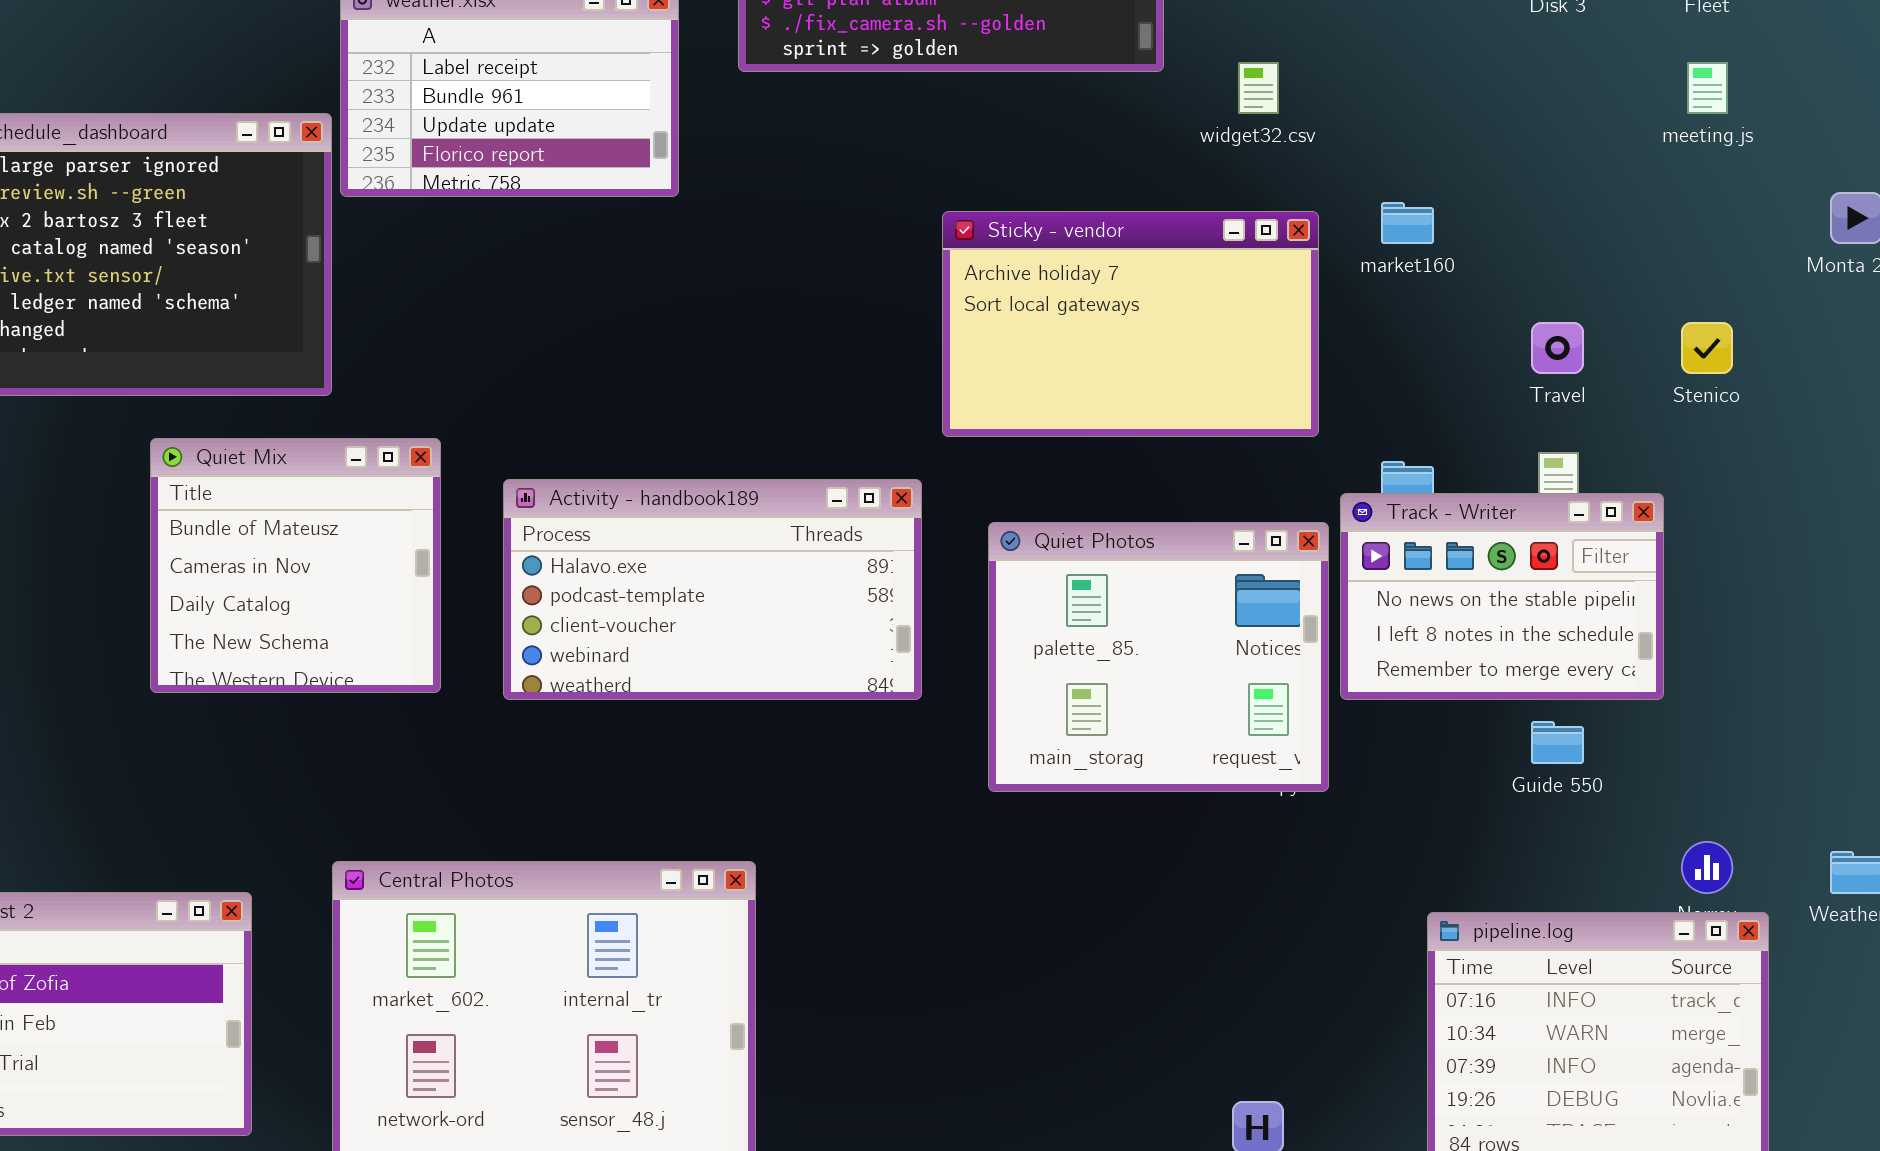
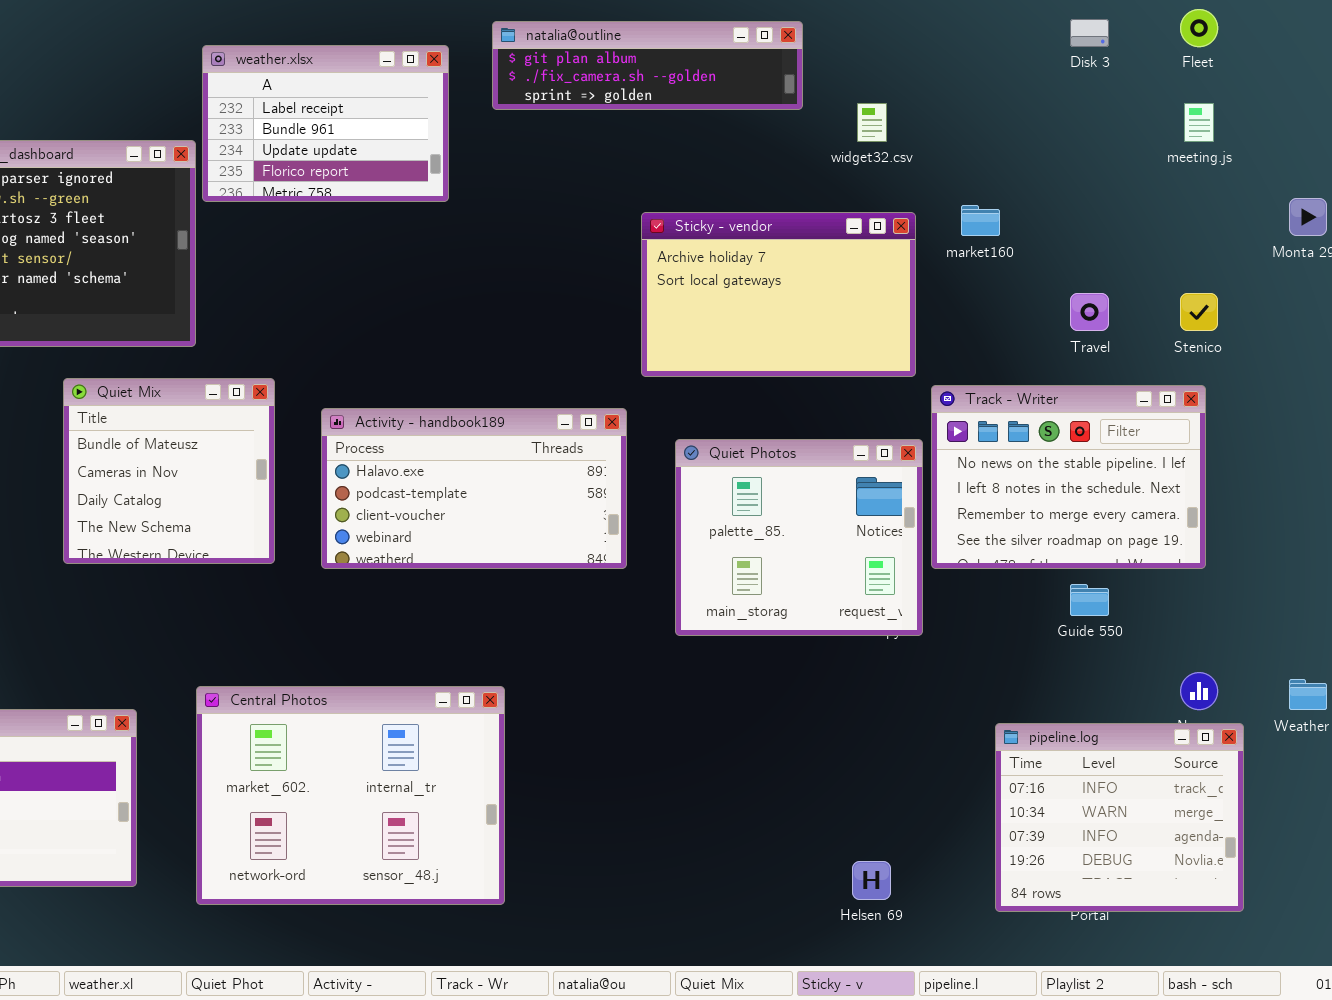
Track - Writer: [1340,493,1664,700] -> [931,385,1206,569], resized

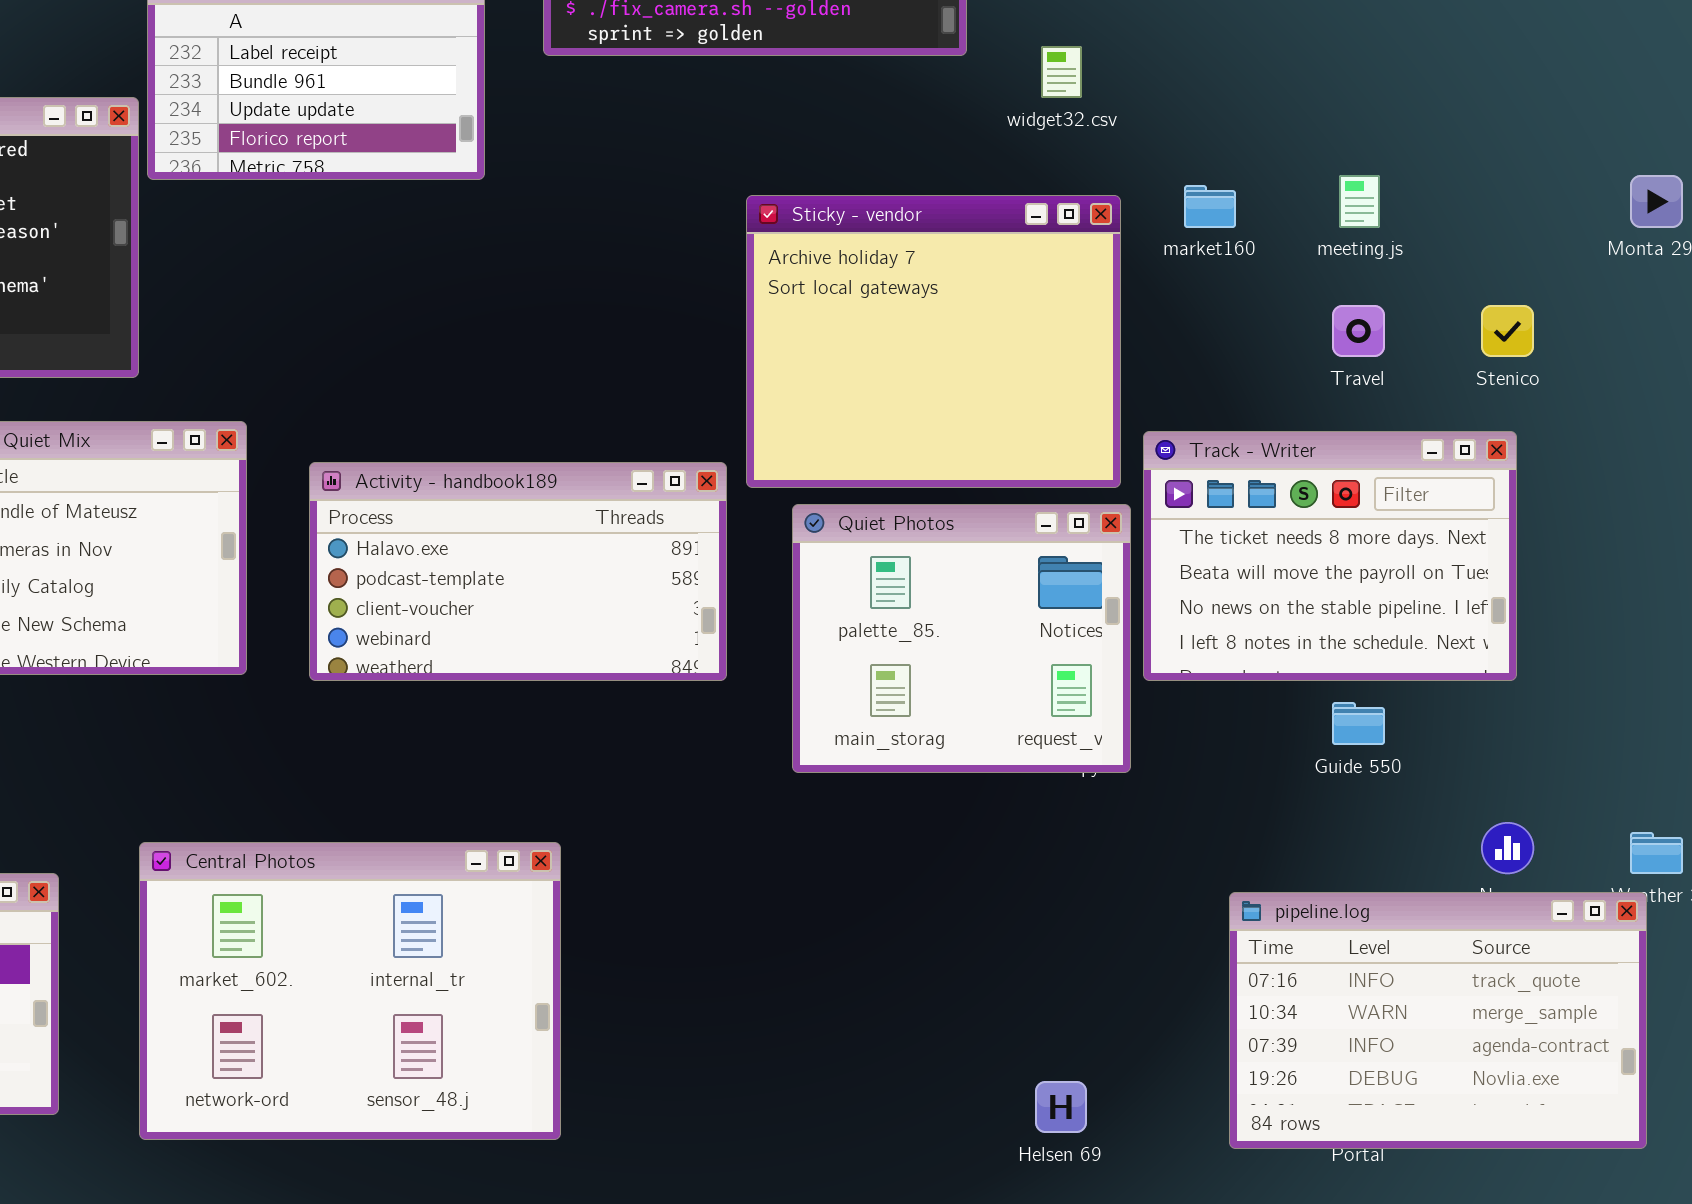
meeting.js: [1184,103,1214,142] -> [1339,175,1380,228], moved
Sticky - vendor: [641,212,916,377] -> [746,195,1121,488], resized
Track - Writer: [931,385,1206,569] -> [1143,431,1517,681], scrolled up 2 rows
pipeline.log: [995,723,1244,912] -> [1229,892,1647,1149], resized

